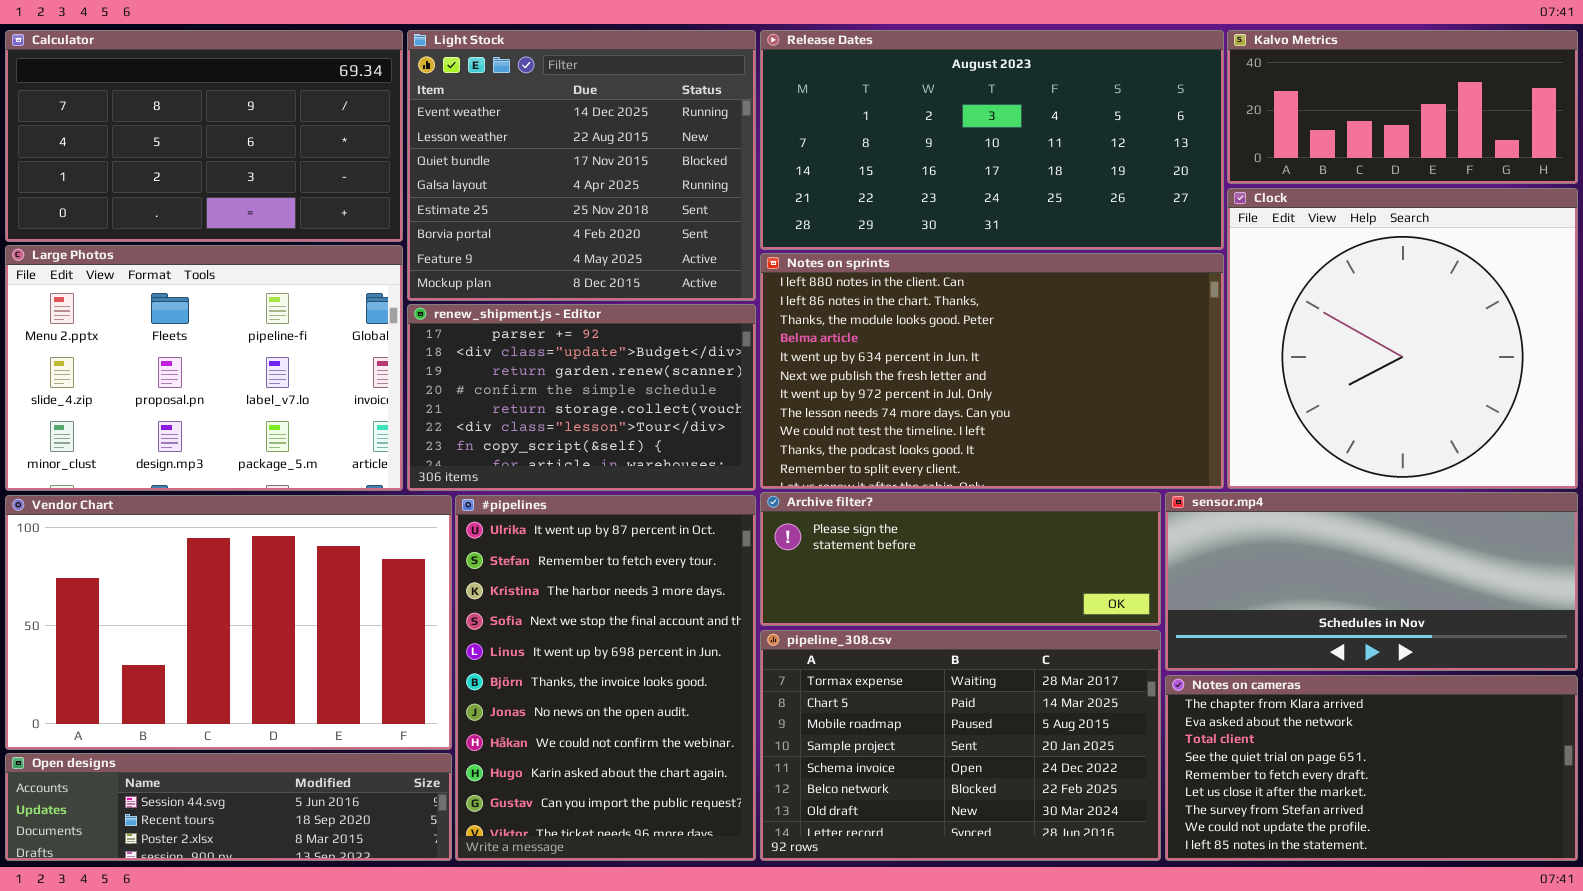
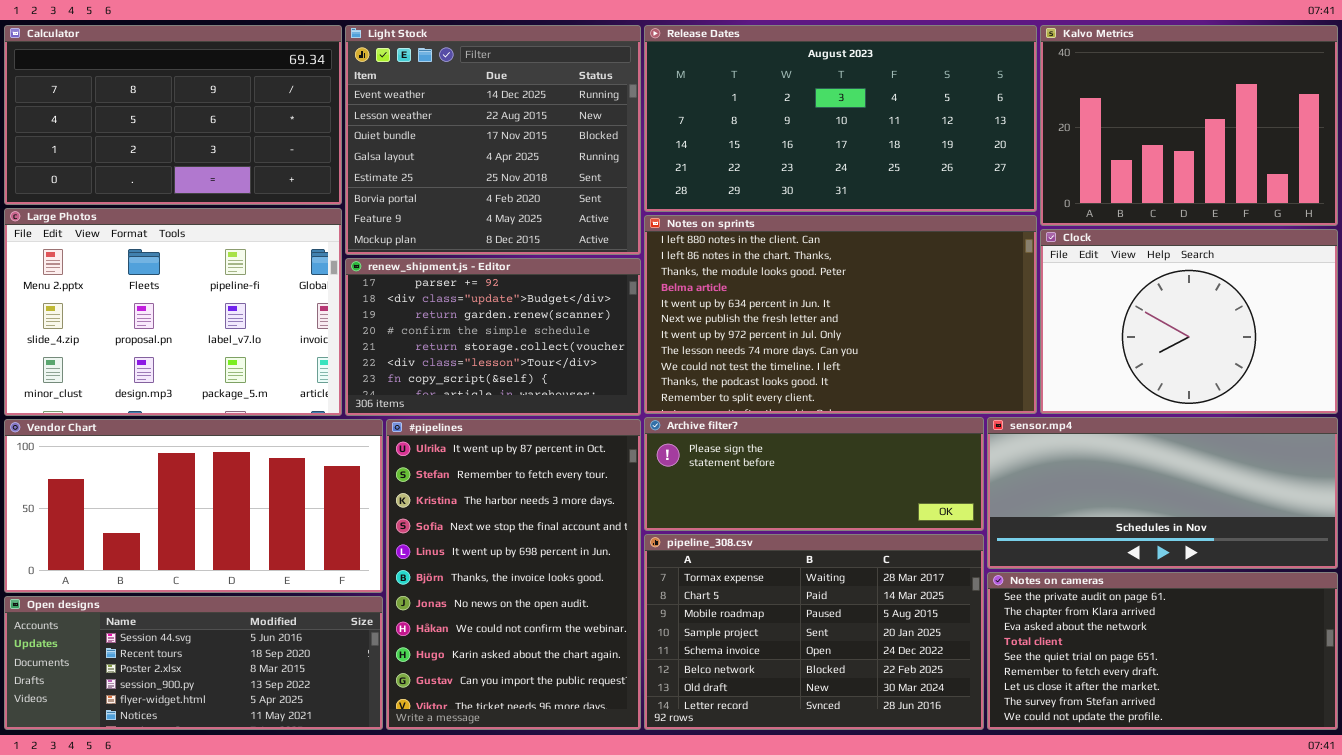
Kalvo Metrics: [1227,30,1578,184] -> [1040,25,1338,226], resized
Clock: [1227,188,1578,489] -> [1040,229,1338,414], resized
Vendor Chart: [5,495,452,750] -> [4,419,383,593], resized
Notes on cameras: [1165,675,1578,861] -> [987,572,1338,730], scrolled up 1 row
Open designs: [5,753,452,861] -> [4,596,383,730], resized

